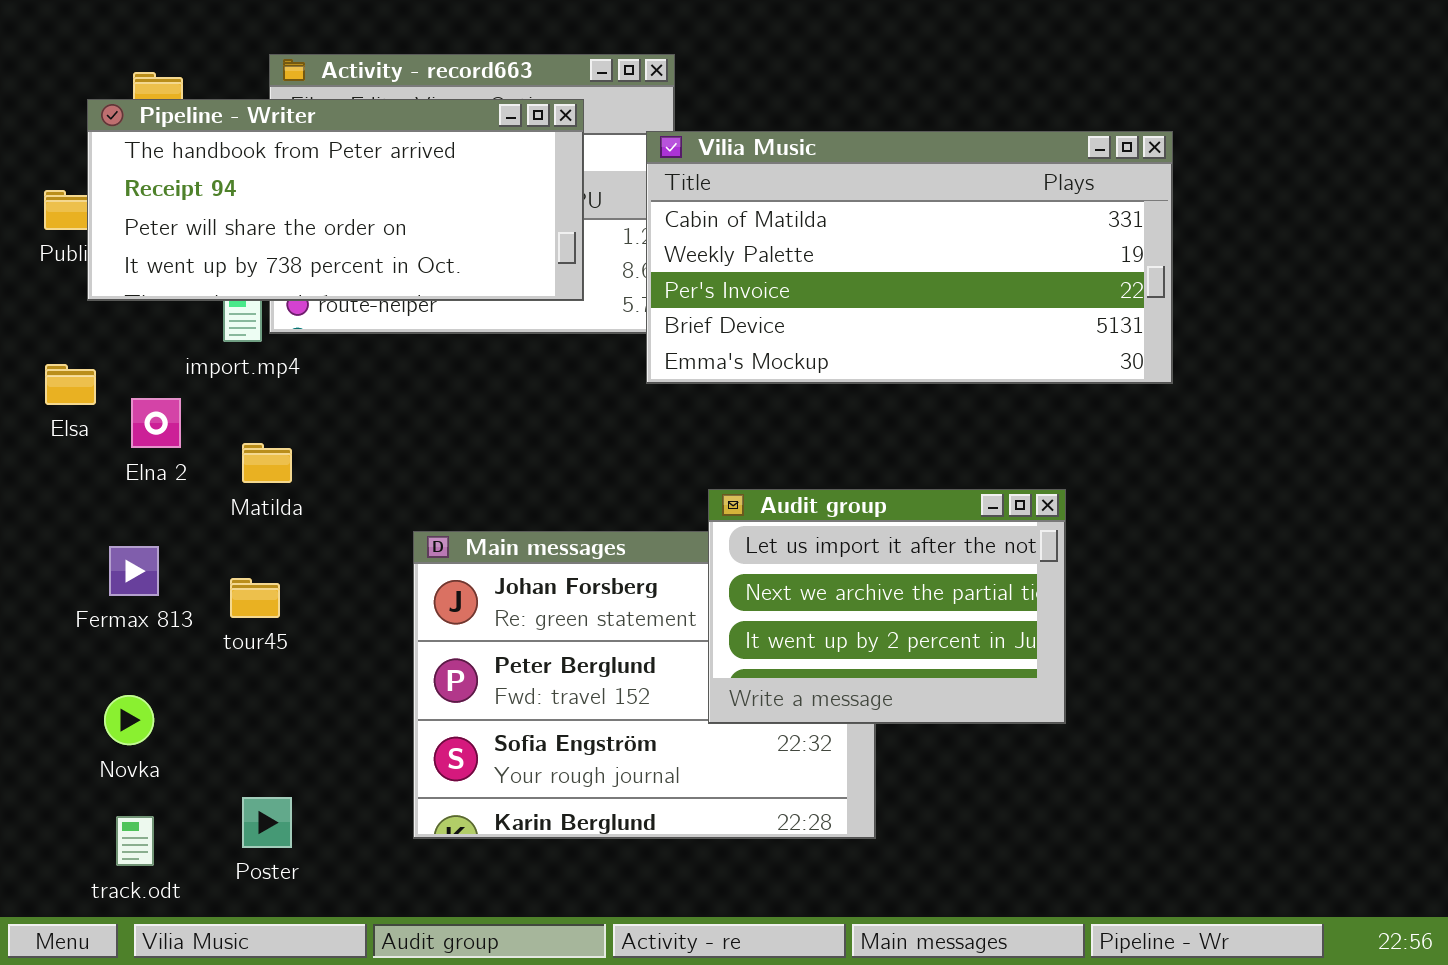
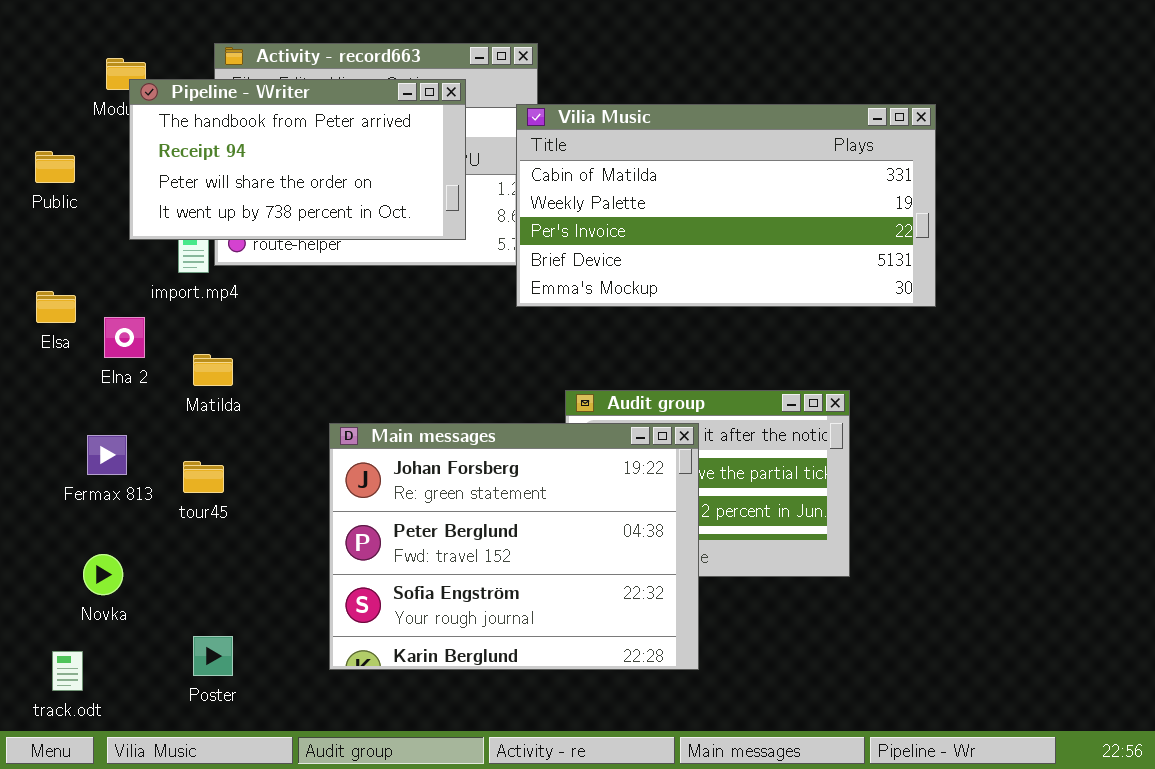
Pipeline - Writer: [87,99,584,301] -> [129,79,466,240], resized
Main messages: [413,531,876,839] -> [329,423,699,670], raised
track.odt: [116,816,154,866] -> [52,651,83,691], moved

